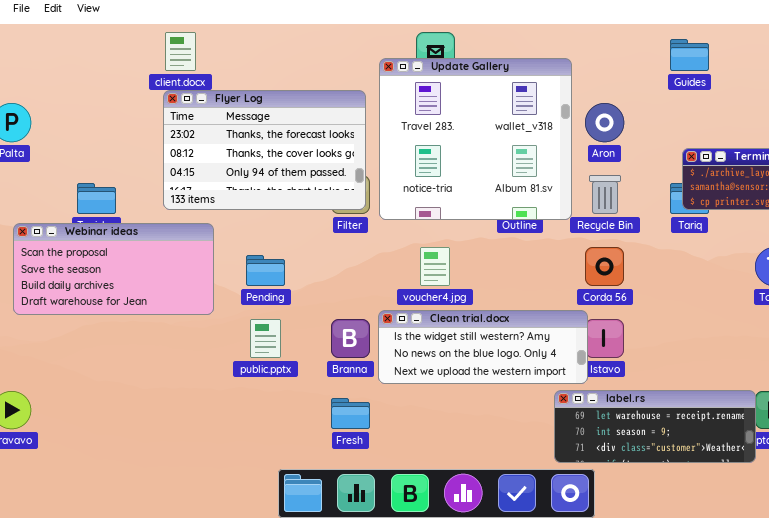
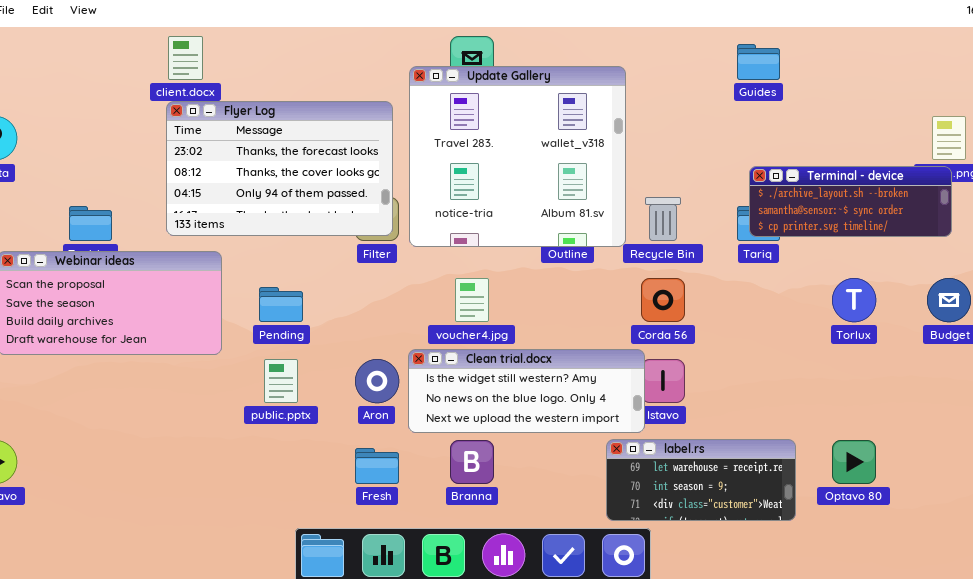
Aron: [585,103,624,142] -> [355,359,399,403], moved
Branna: [331,319,370,358] -> [450,440,494,484], moved
label.rs: [554,390,756,463] -> [606,439,796,521], resized

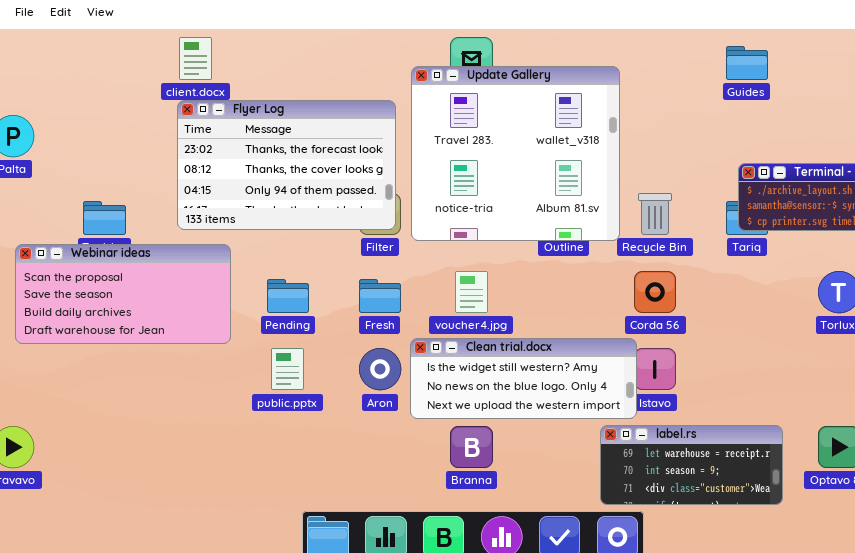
Fresh: [355,448,399,484] -> [359,279,401,313], moved

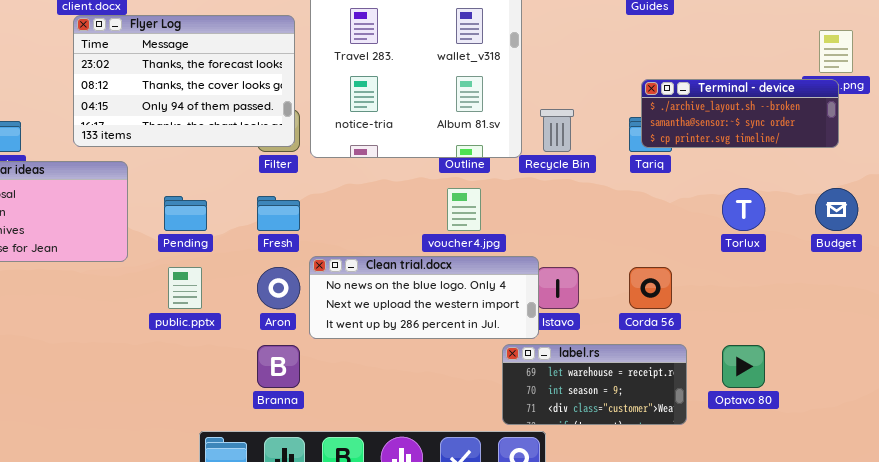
voucher4.jpg: [455,271,488,313] -> [447,188,481,231], moved
Corda 56: [634,271,676,313] -> [629,267,672,309], moved
Clean trial.docx: [410,338,637,419] -> [309,256,539,339], scrolled down 1 row
Branna: [450,426,493,468] -> [257,345,300,388], moved

